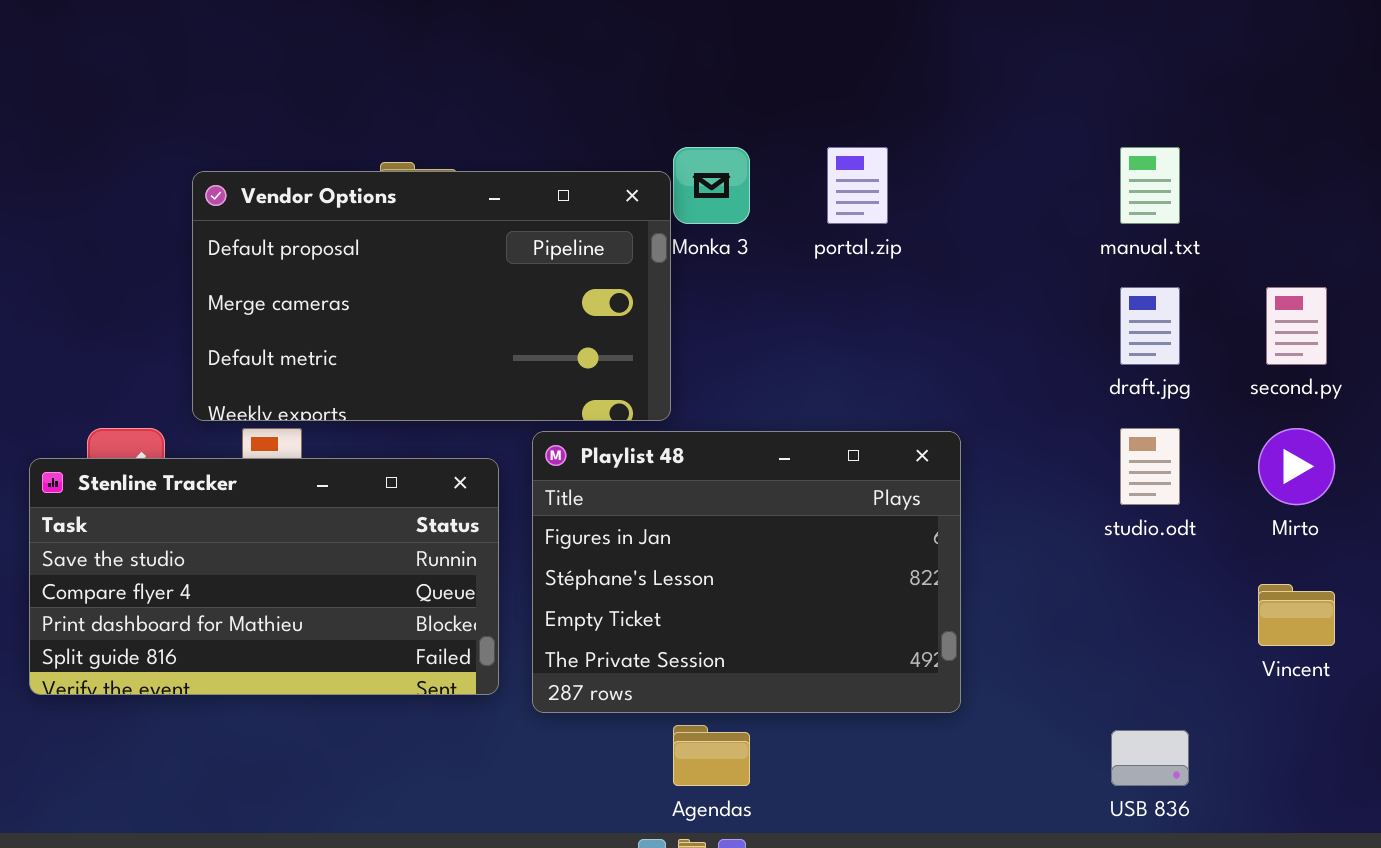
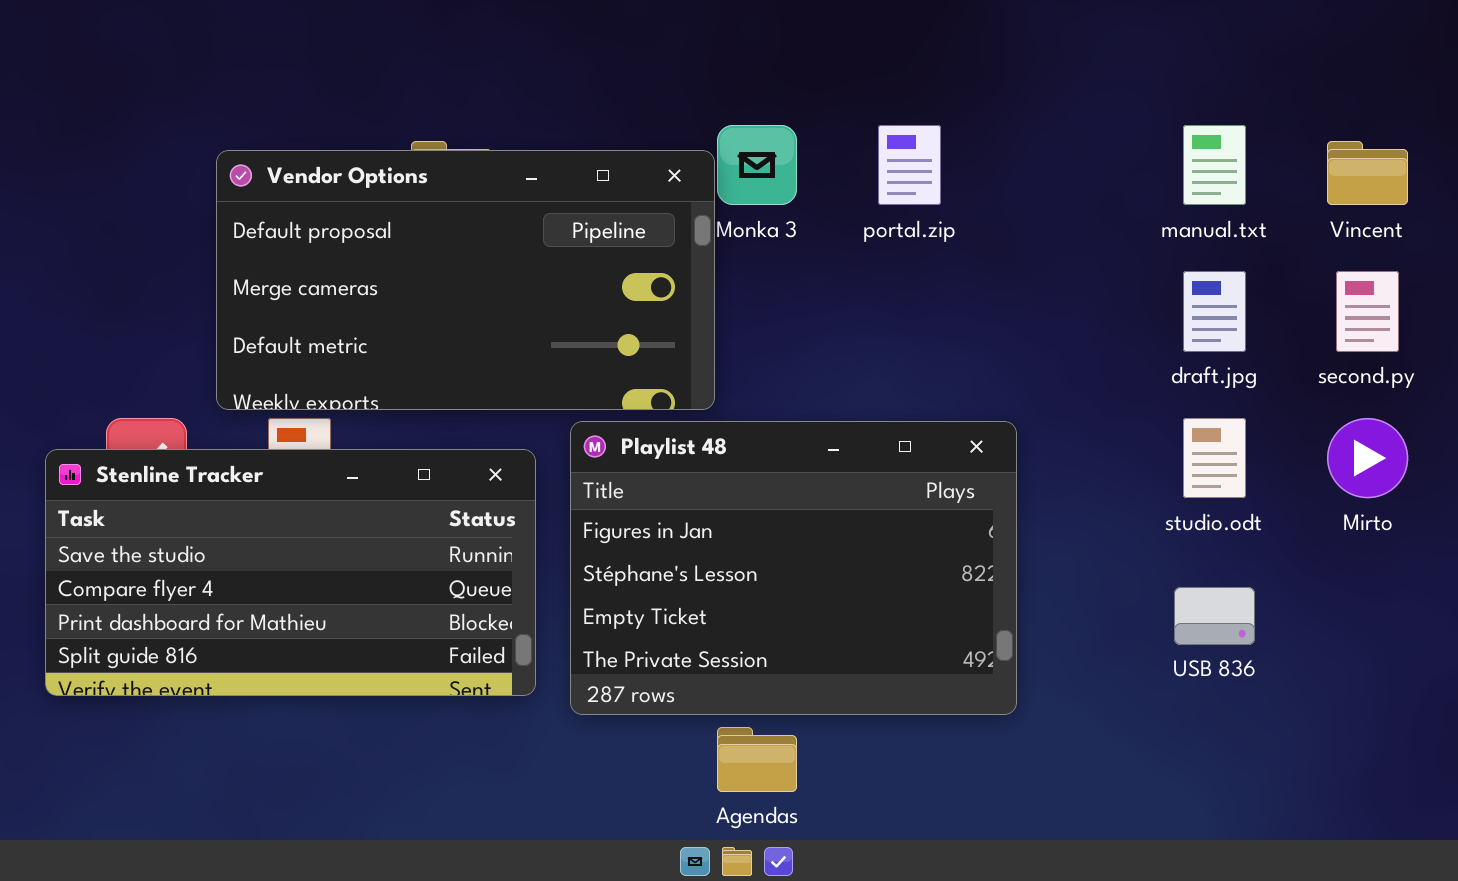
Vincent: [1258,584,1335,646] -> [1327,141,1408,205], moved
USB 836: [1111,730,1189,786] -> [1174,587,1255,645], moved

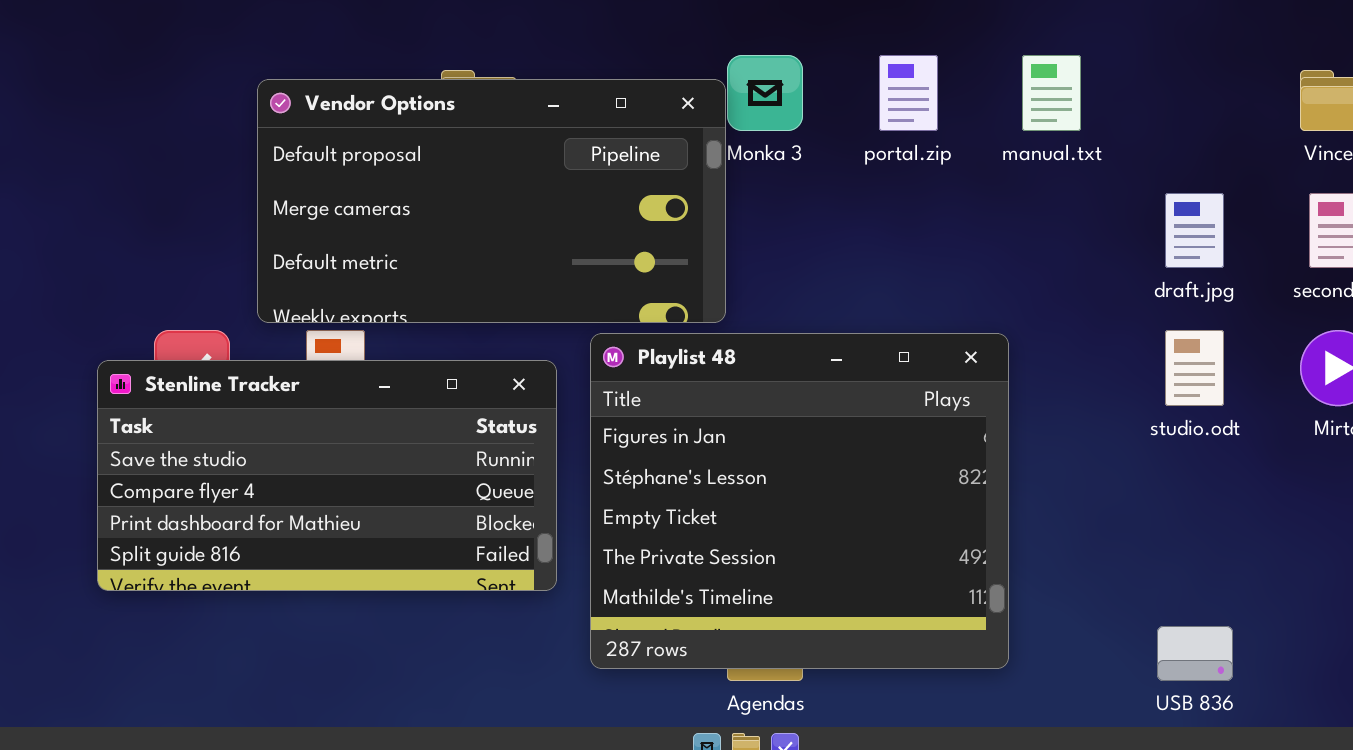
manual.txt: [1183,125,1246,205] -> [1022,55,1081,131], moved
Playlist 48: [570,421,1017,715] -> [590,333,1009,669], resized
USB 836: [1174,587,1255,645] -> [1157,626,1233,681], moved

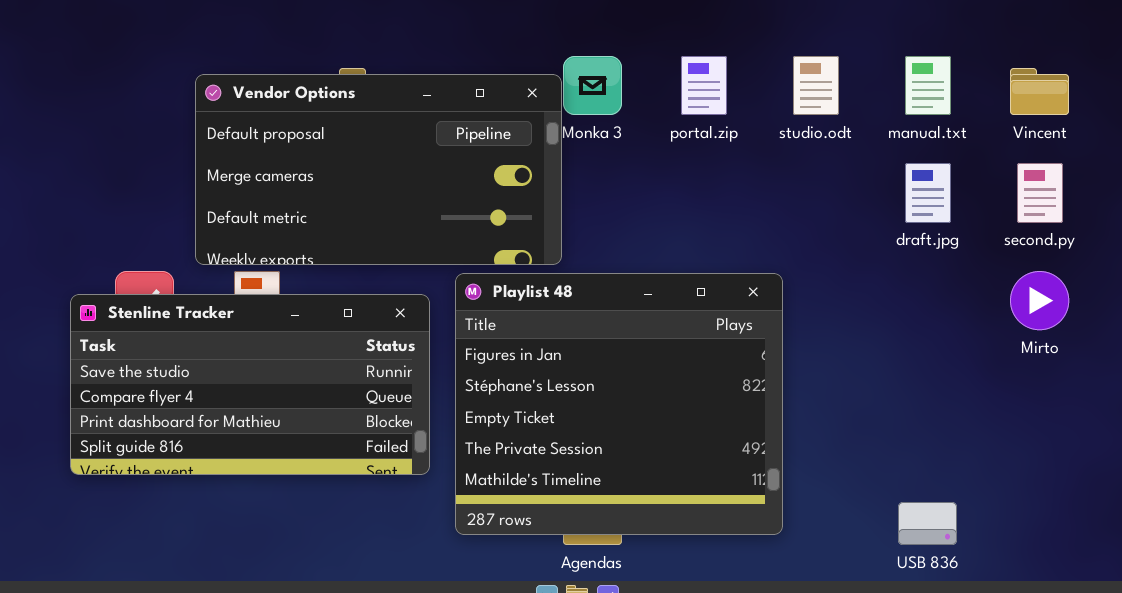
manual.txt: [1022,55,1081,131] -> [905,56,951,115], moved
studio.odt: [1165,330,1224,406] -> [793,56,839,115], moved

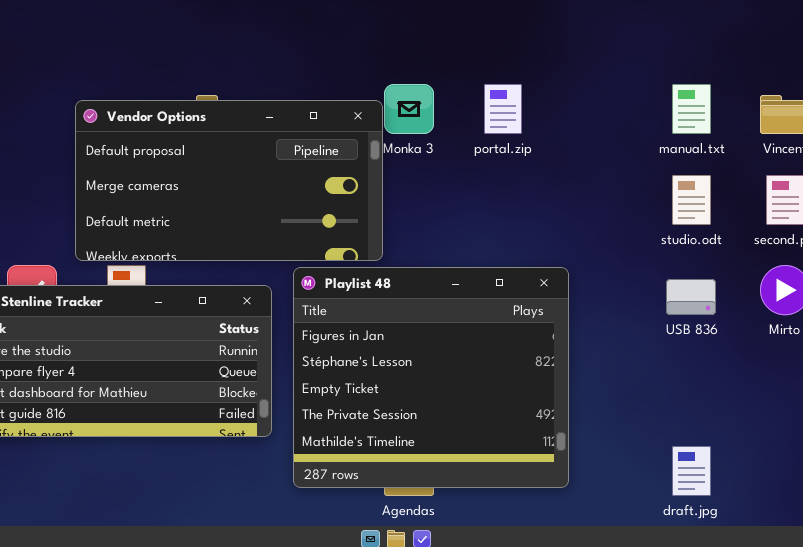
studio.odt: [793,56,839,115] -> [672,175,711,225], moved
draft.jpg: [905,163,951,223] -> [672,446,711,496], moved
USB 836: [898,502,957,545] -> [666,279,716,315], moved

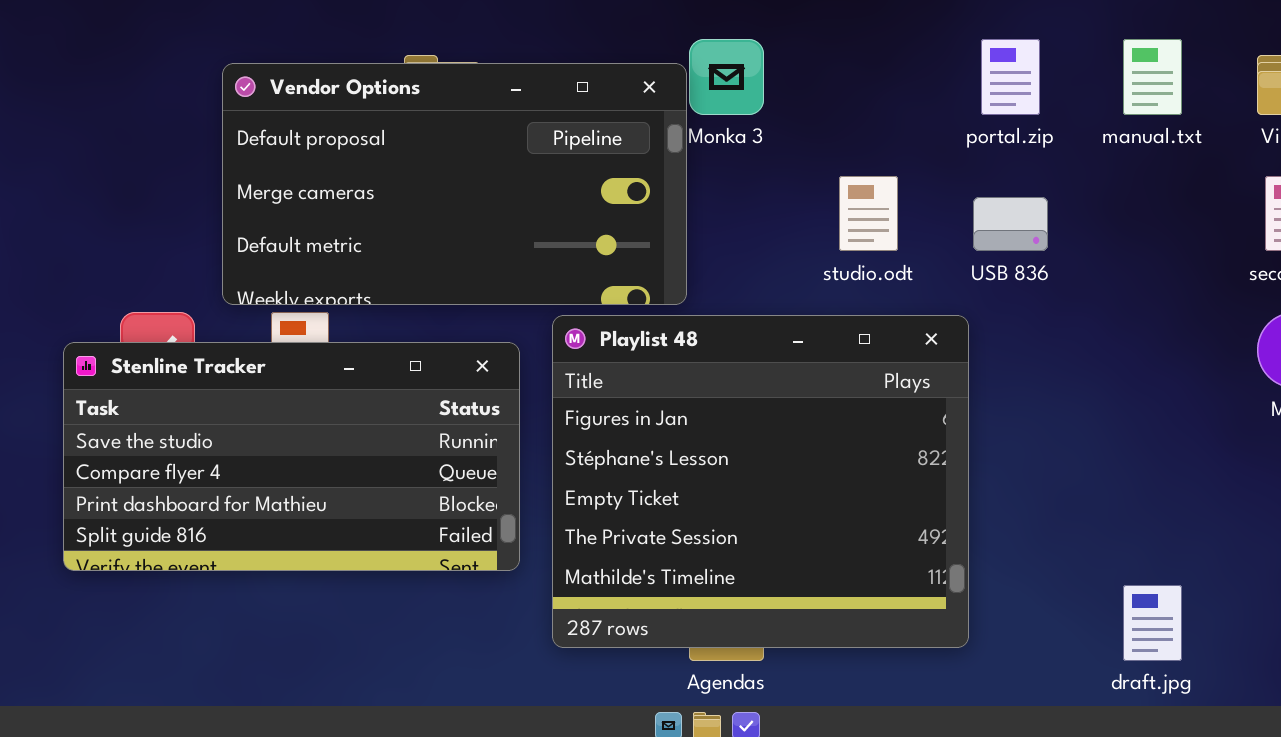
portal.zip: [484,84,522,134] -> [981,39,1040,115], moved
studio.odt: [672,175,711,225] -> [839,176,898,251], moved
USB 836: [666,279,716,315] -> [973,197,1048,251], moved

